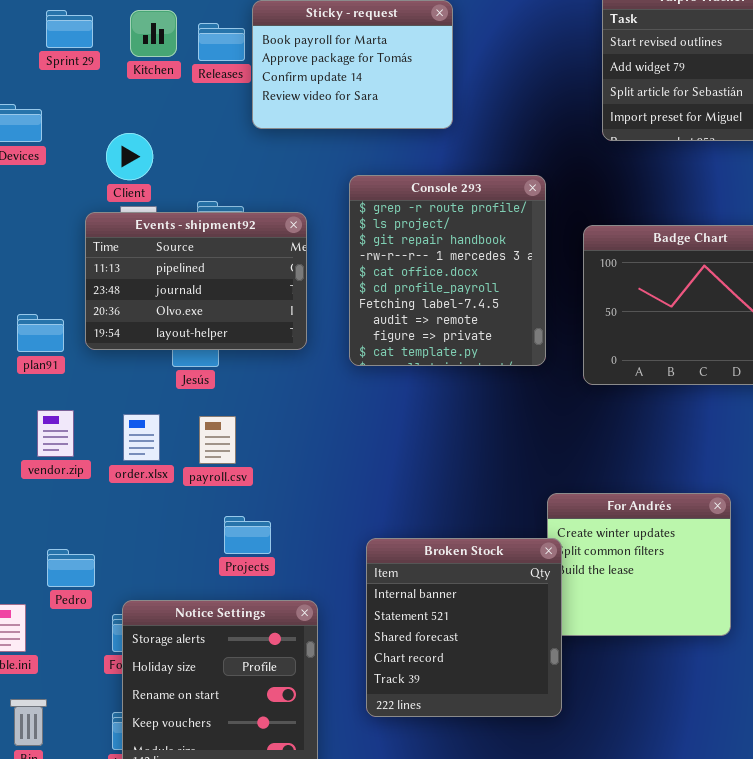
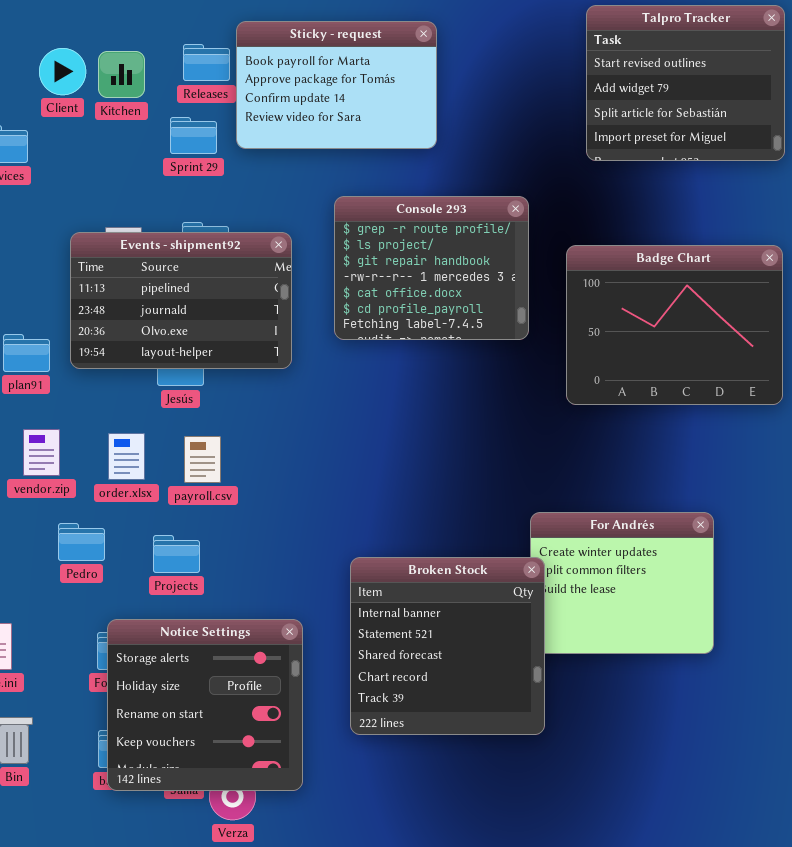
Sprint 29: [46,10,93,48] -> [170,117,217,154], moved
Kitchen: [130,10,177,57] -> [98,51,145,98], moved
Client: [106,133,153,180] -> [39,48,86,95], moved
Console 293: [349,175,546,366] -> [334,196,529,340], resized
Projects: [224,516,271,554] -> [153,535,200,573], moved
Pedro: [47,549,95,587] -> [58,523,105,561], moved

